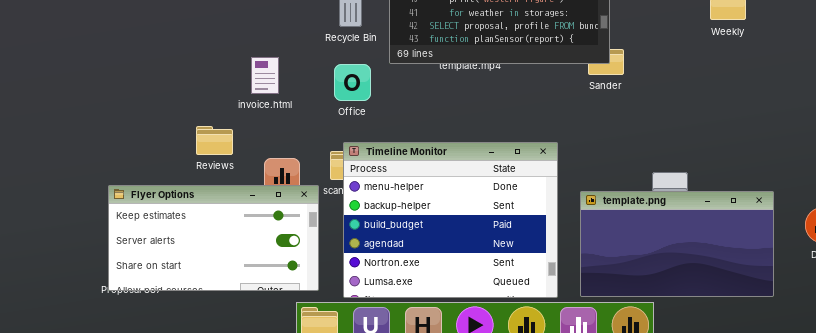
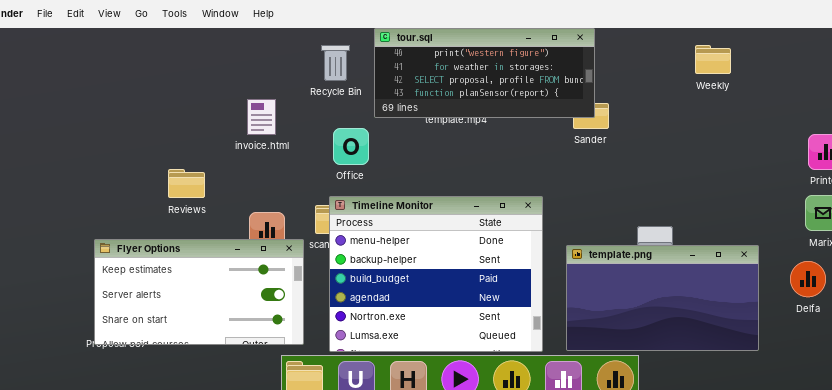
invoice.html: [251,57,279,94] -> [247,99,276,135], moved
Office: [334,64,371,101] -> [333,128,369,165], moved
Reviews: [196,126,233,155] -> [168,169,205,198], moved

